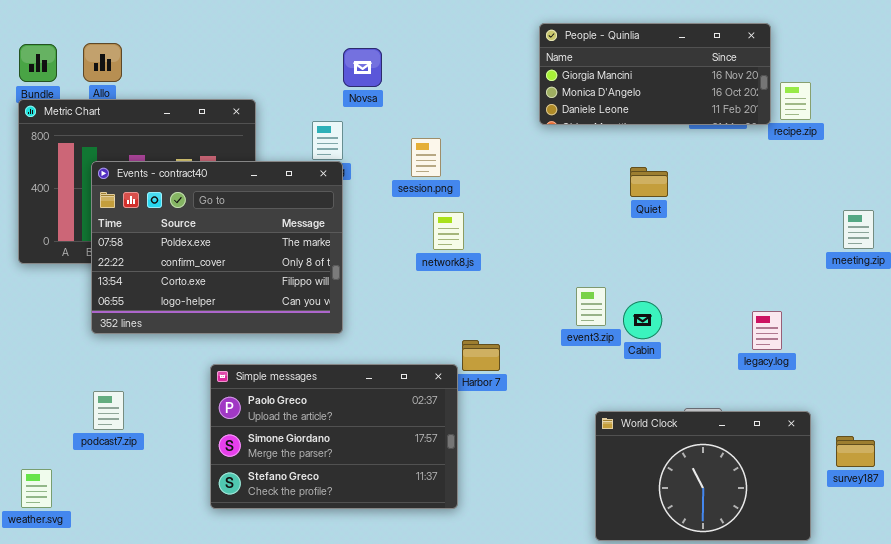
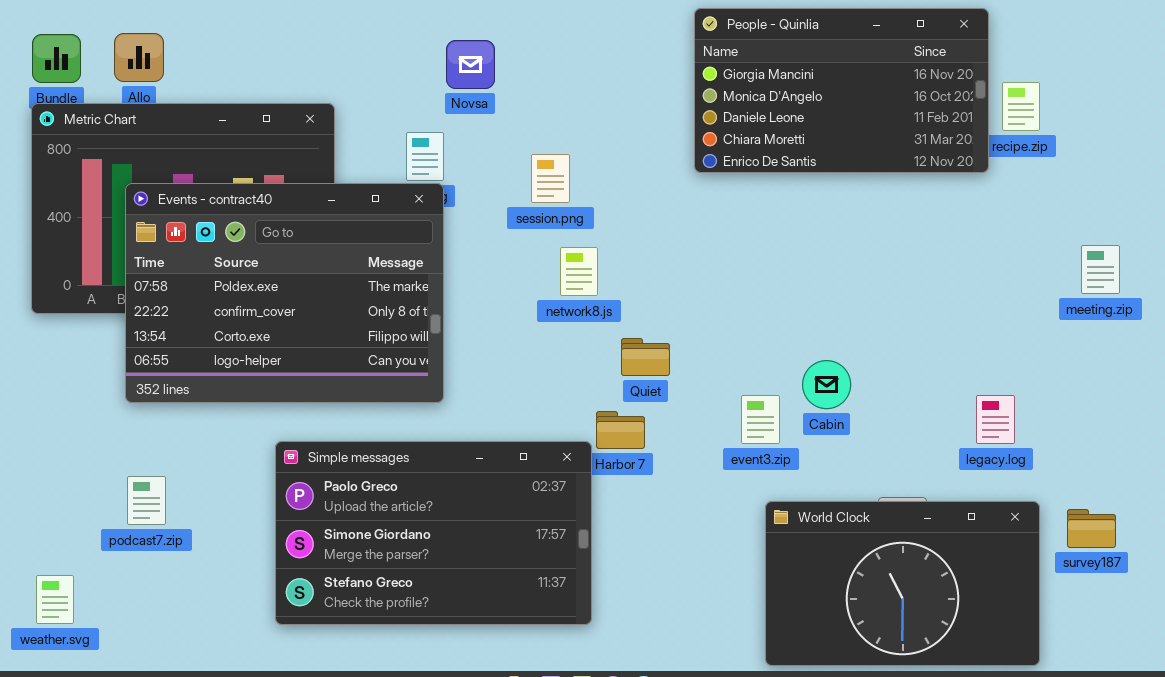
People - Quinlia: [539,23,771,125] -> [694,8,989,173], resized
Quiet: [630,167,668,197] -> [621,338,670,376], moved
event3.zip: [576,287,606,326] -> [741,395,780,444], moved
legacy.log: [752,311,782,350] -> [976,395,1015,444], moved
survey187: [836,436,875,467] -> [1067,509,1116,548], moved

